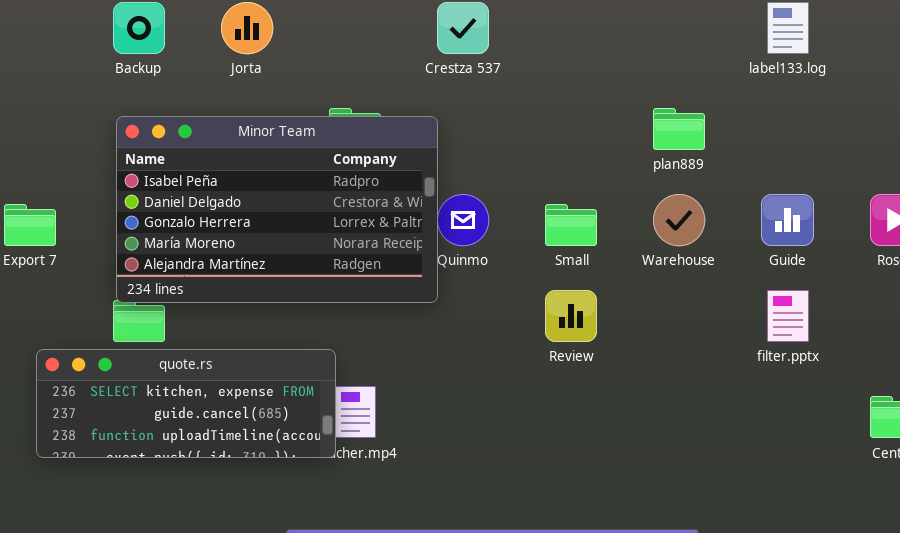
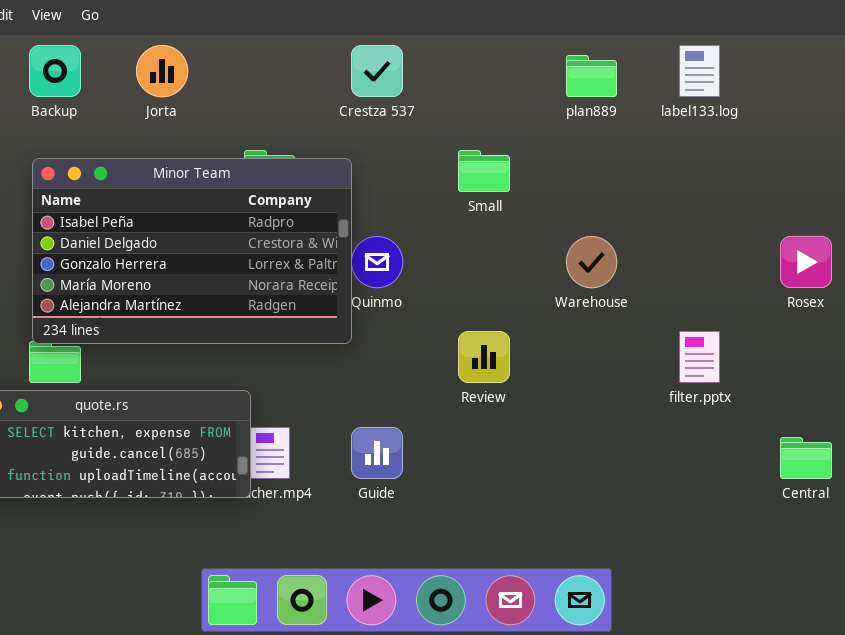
plan889: [653,108,705,150] -> [566,55,617,97], moved
Guide: [761,194,814,246] -> [351,427,403,479], moved
Small: [545,204,597,246] -> [458,150,510,192], moved

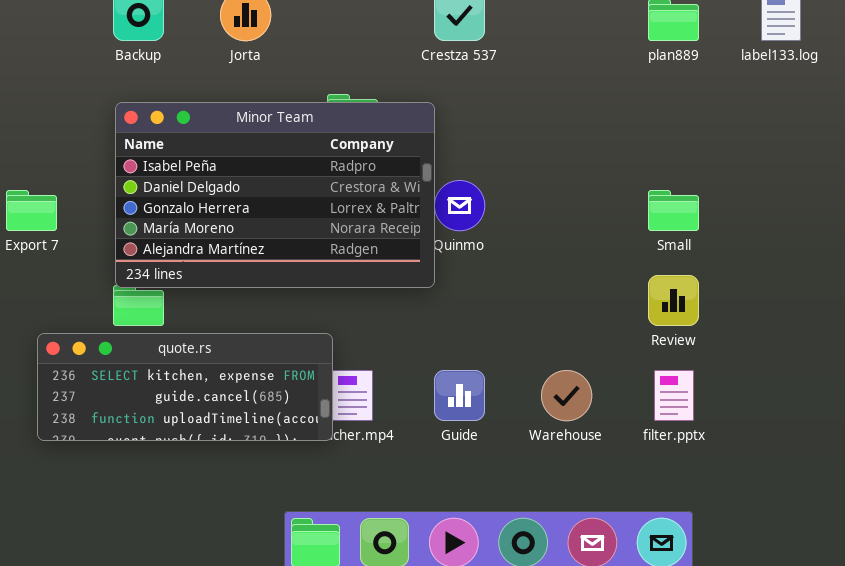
Small: [458,150,510,192] -> [648,190,699,231], moved
Warehouse: [566,236,617,288] -> [541,370,592,421], moved
Review: [458,331,510,383] -> [648,275,699,326], moved
filter.pptx: [679,331,720,383] -> [654,370,694,421], moved

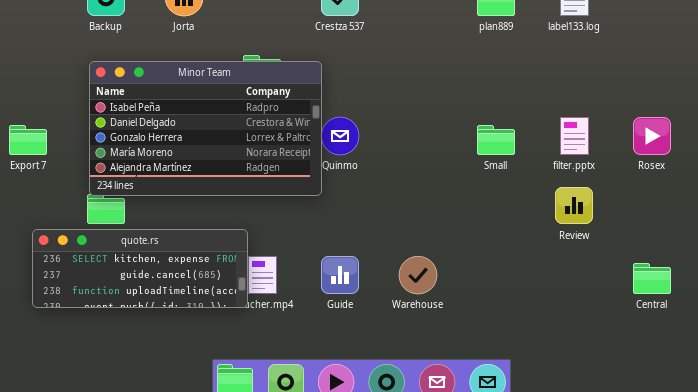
Review: [648,275,699,326] -> [555,187,593,224], moved
filter.pptx: [654,370,694,421] -> [560,117,589,155], moved

